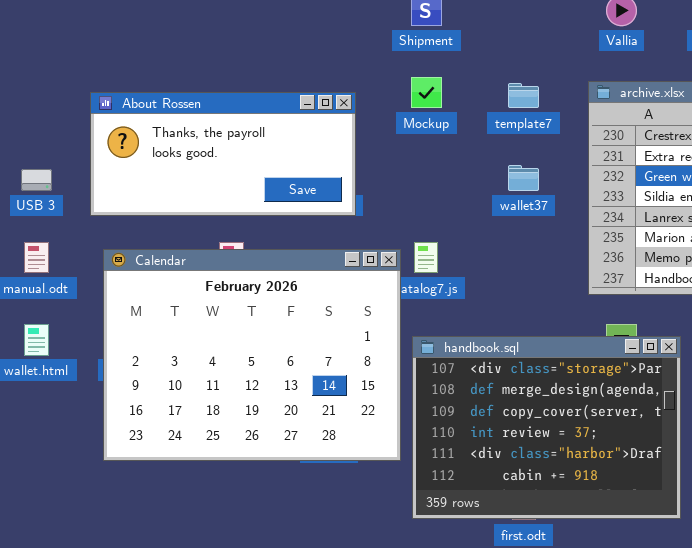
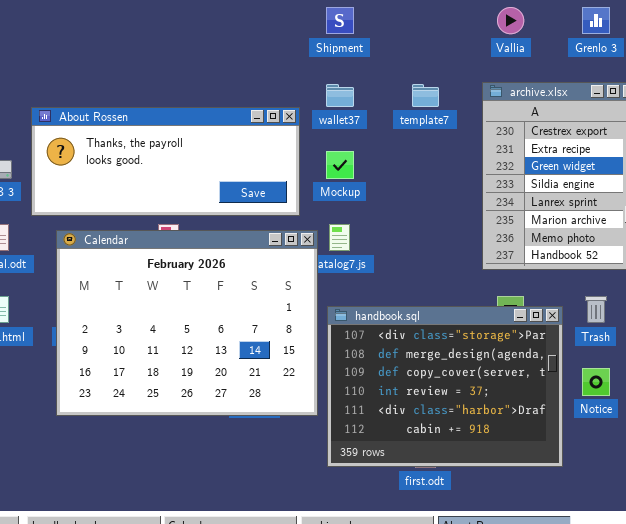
Mockup: [411,77,442,108] -> [326,151,354,179], moved
About Rossen: [90,92,356,216] -> [31,107,300,216], moved, resized
wallet37: [508,165,539,191] -> [326,84,354,107], moved

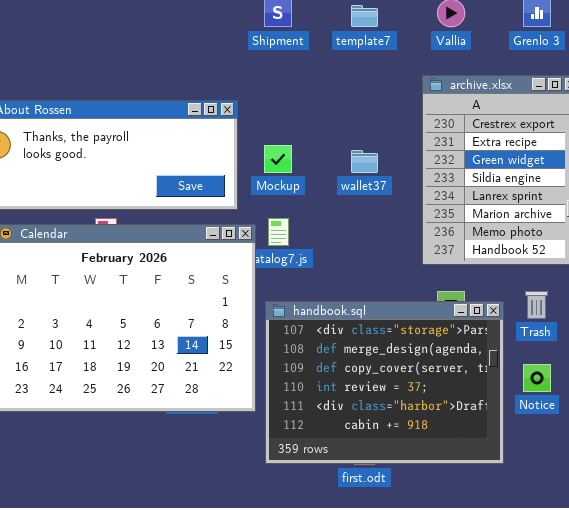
wallet37: [326,84,354,107] -> [351,150,378,173], moved
template7: [412,84,439,107] -> [351,5,378,27], moved

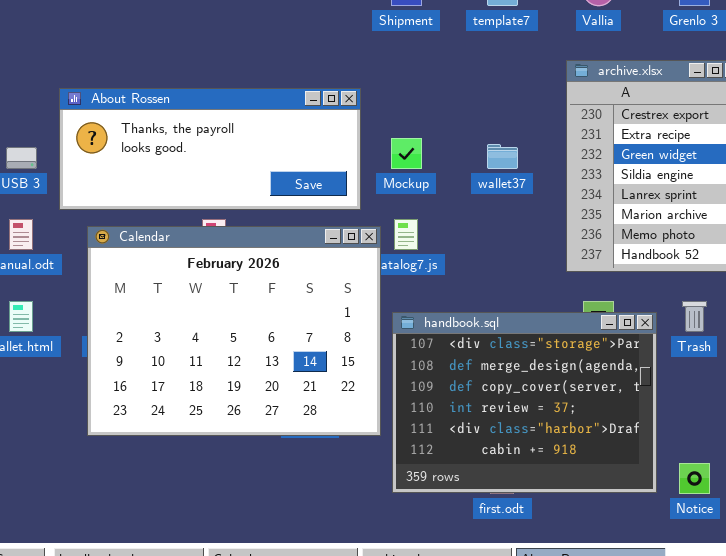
Notice: [523,364,551,392] -> [679,463,710,494], moved

